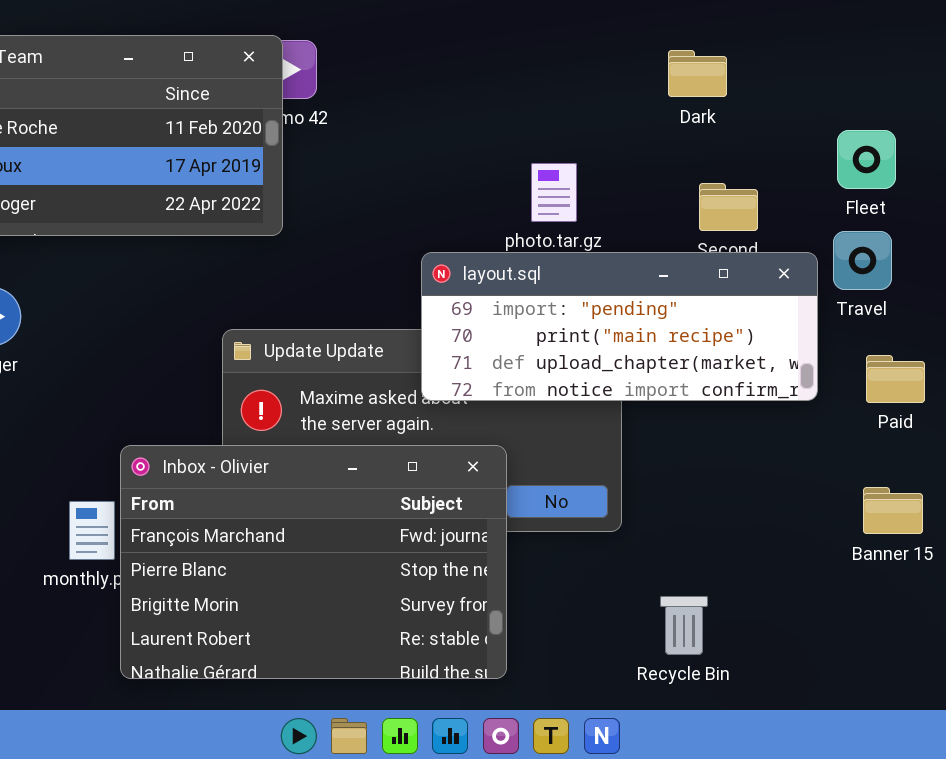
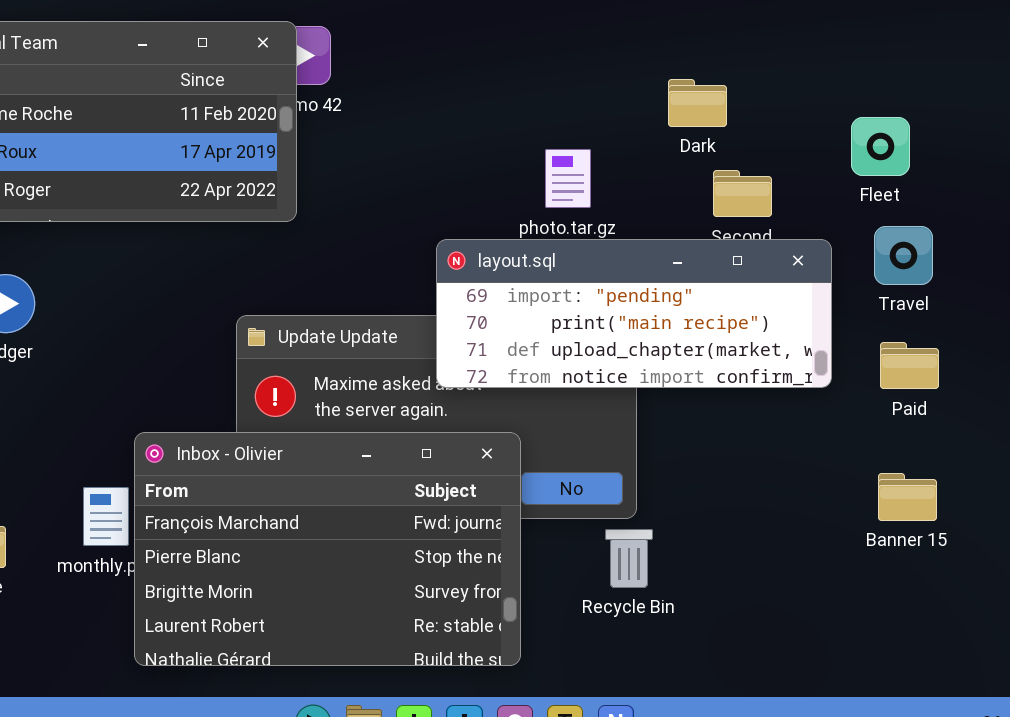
Dark: [668,50,727,97] -> [668,79,727,127], moved
Travel: [833,231,892,290] -> [874,226,933,285], moved
Recycle Bin: [660,596,708,655] -> [605,529,653,588], moved

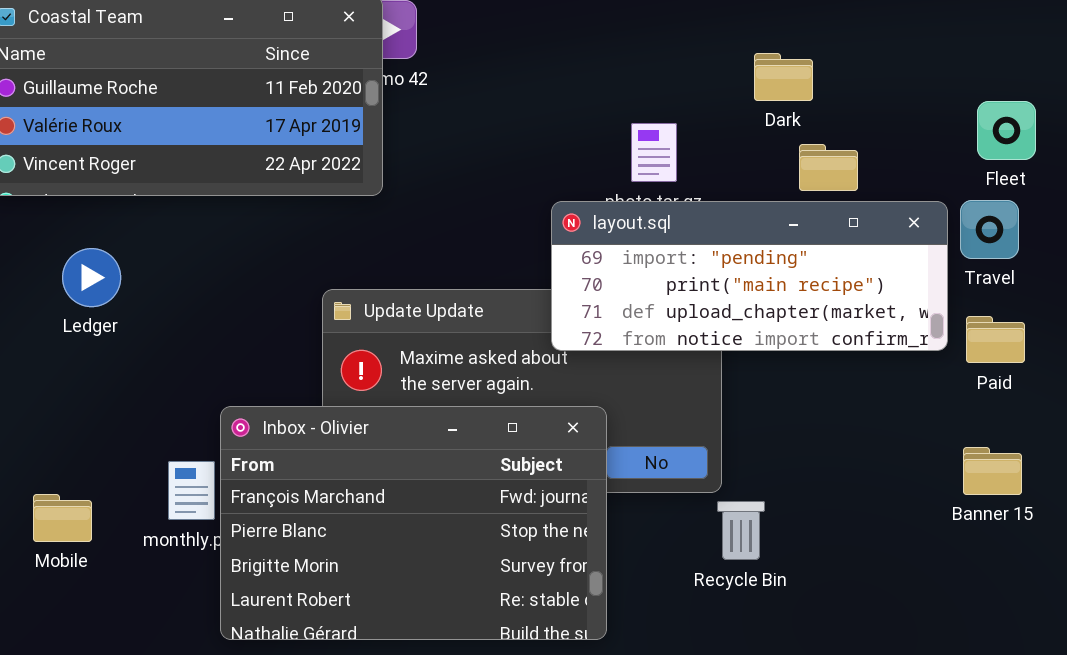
Fleet: [851,117,910,176] -> [977,101,1036,160], moved
layout.sql: [436,239,832,388] -> [551,201,948,351], moved
Recycle Bin: [605,529,653,588] -> [717,501,765,560], moved

